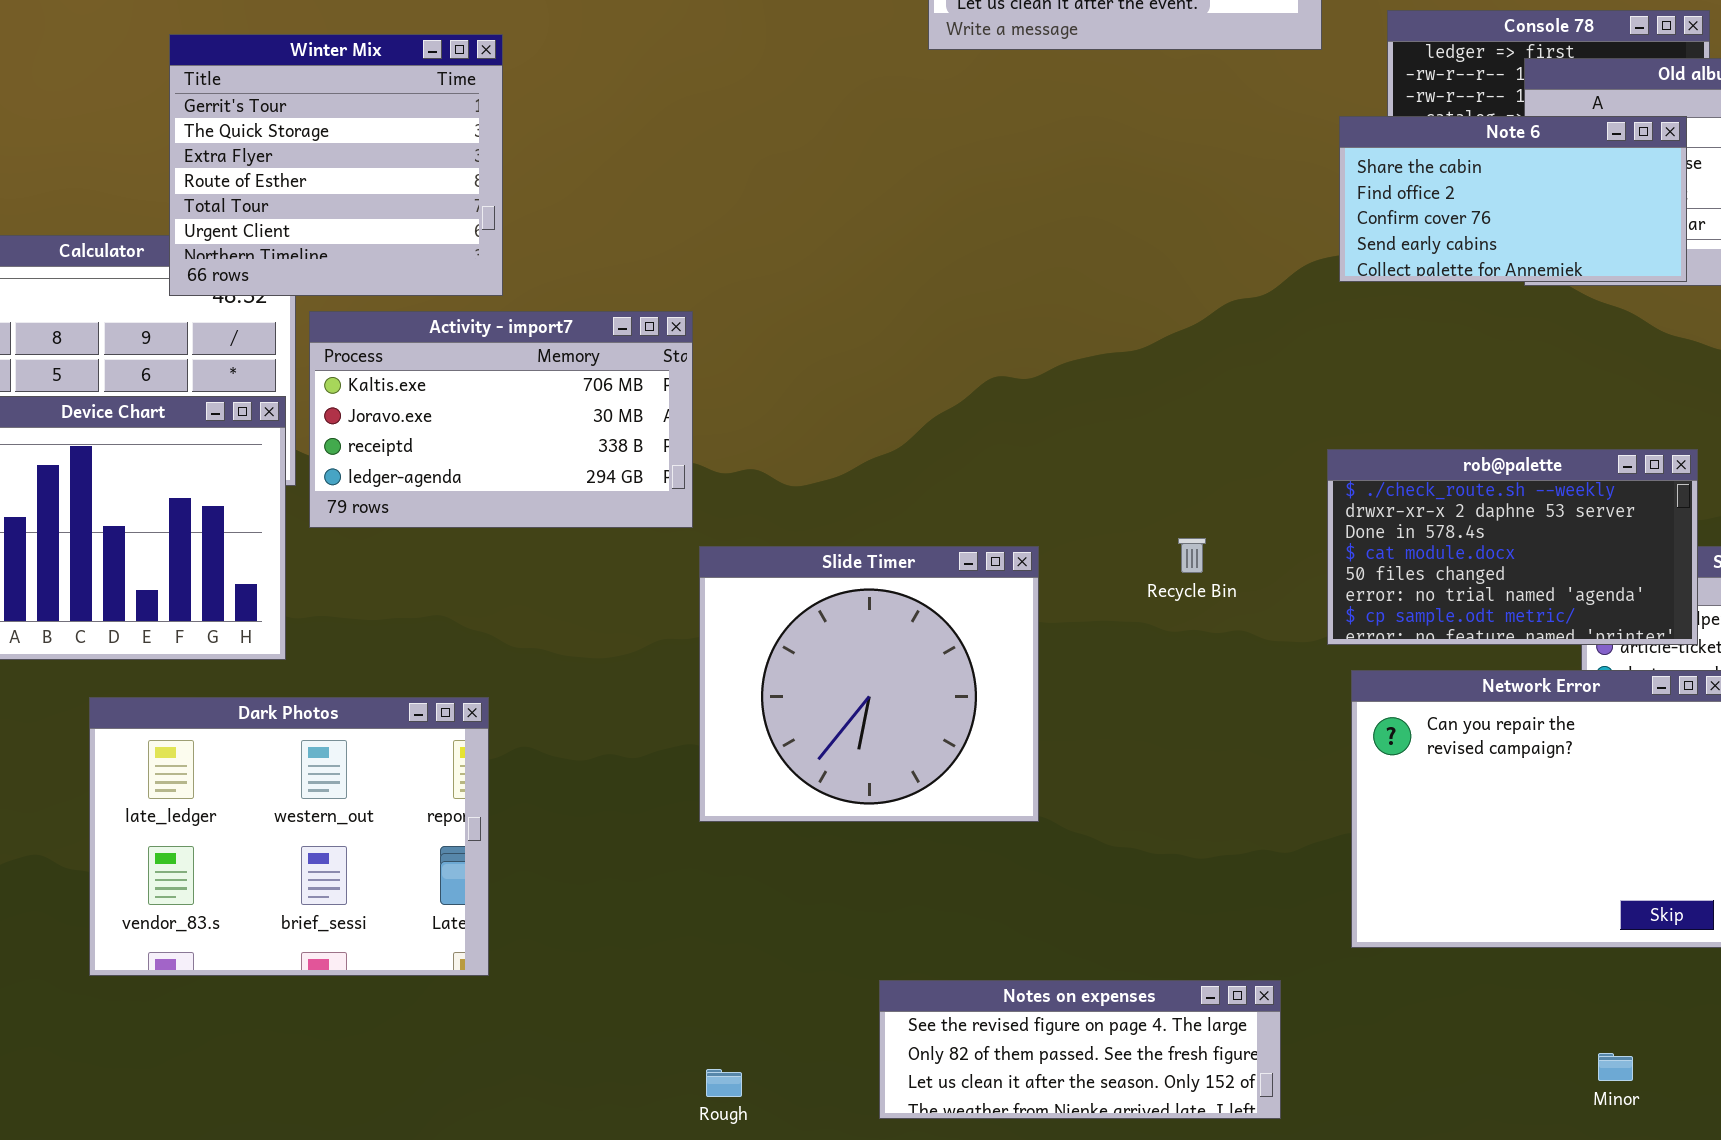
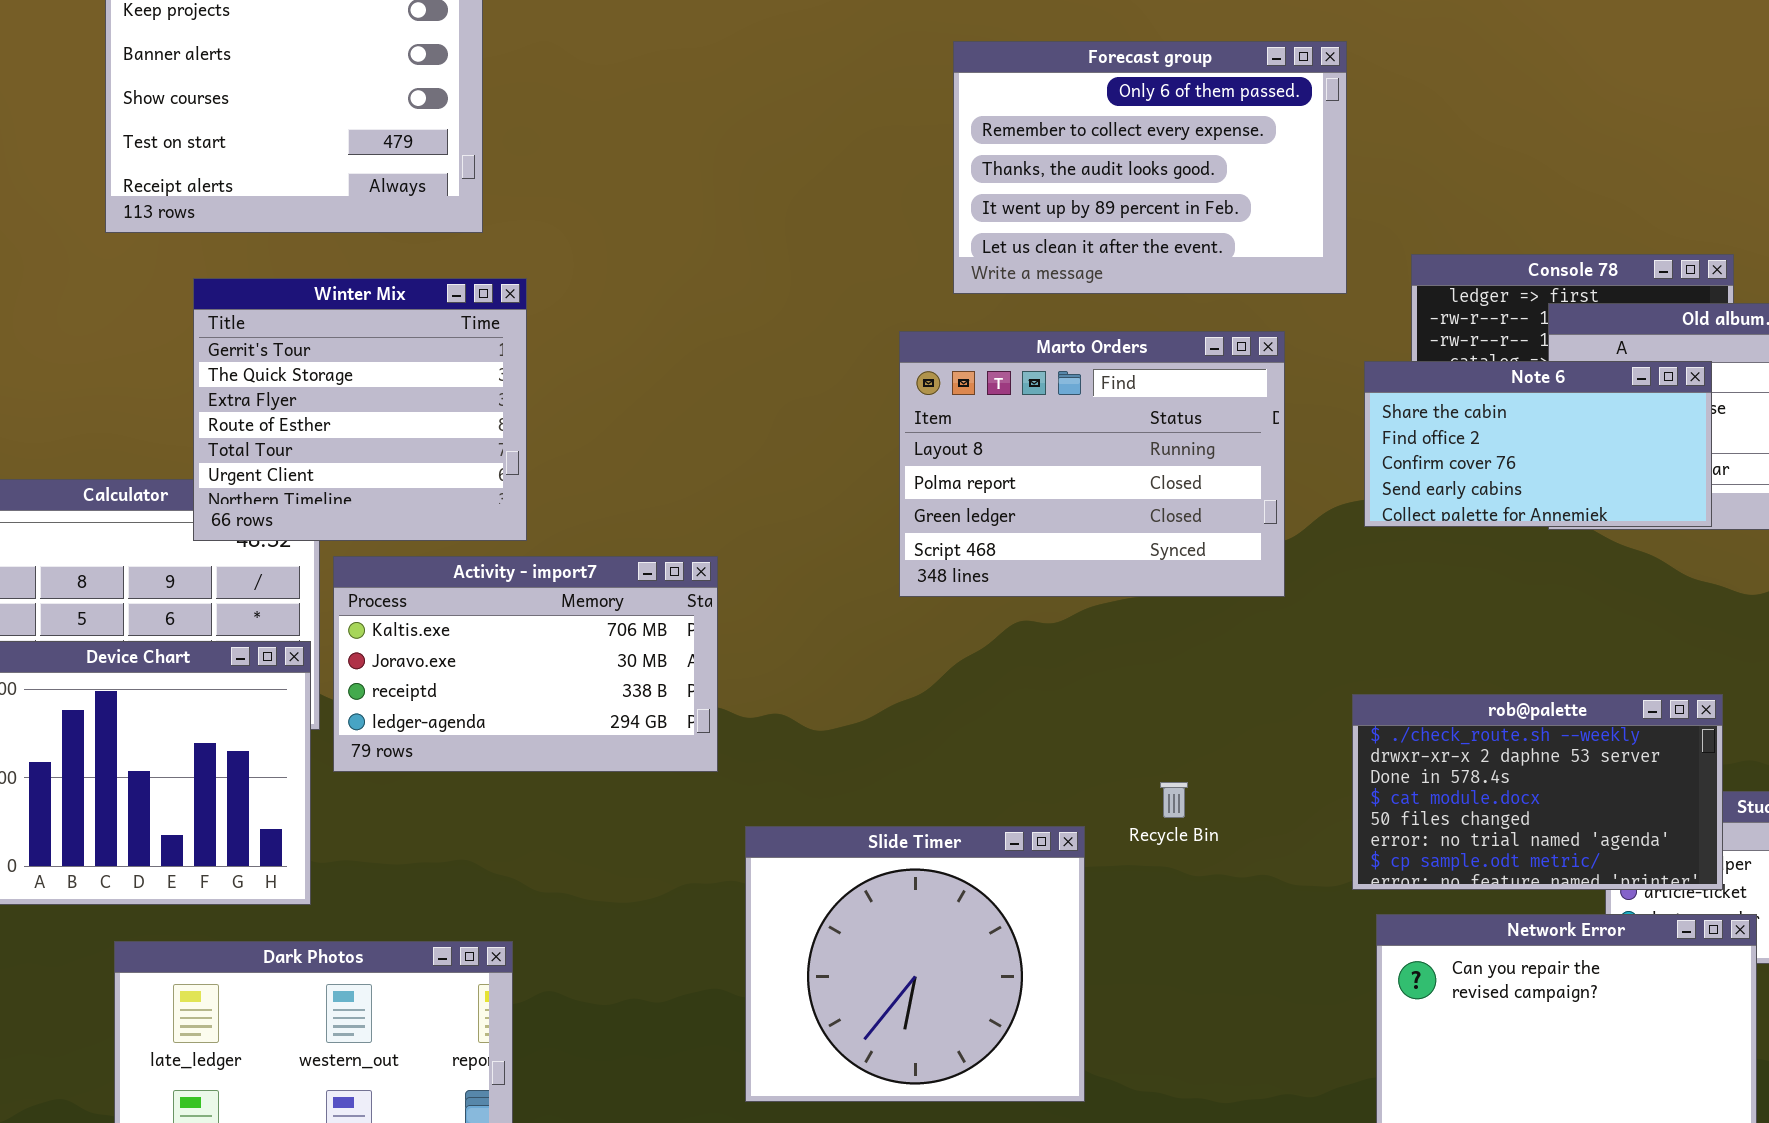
Marto Orders: none -> [899,331,1285,597], opened
Recycle Bin: [1178,538,1206,573] -> [1160,782,1188,818], moved
Slide Timer: [699,546,1039,822] -> [745,826,1085,1102], moved

